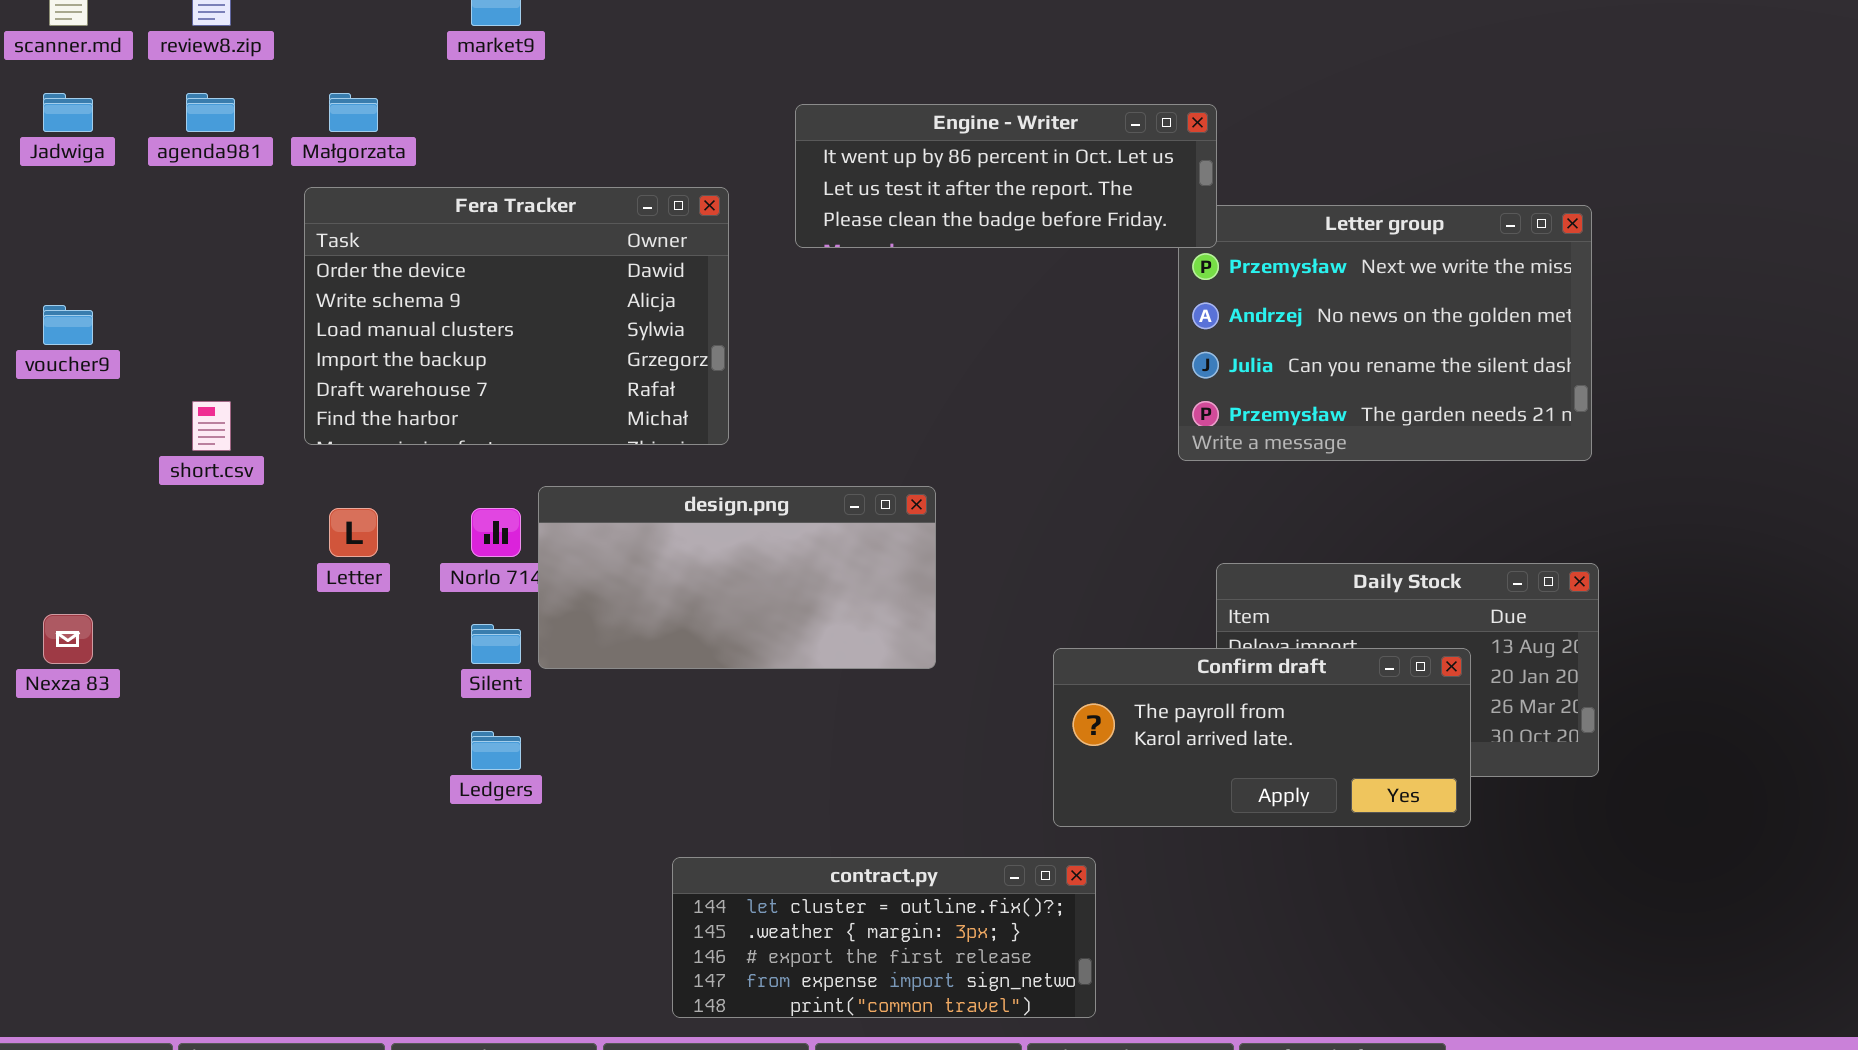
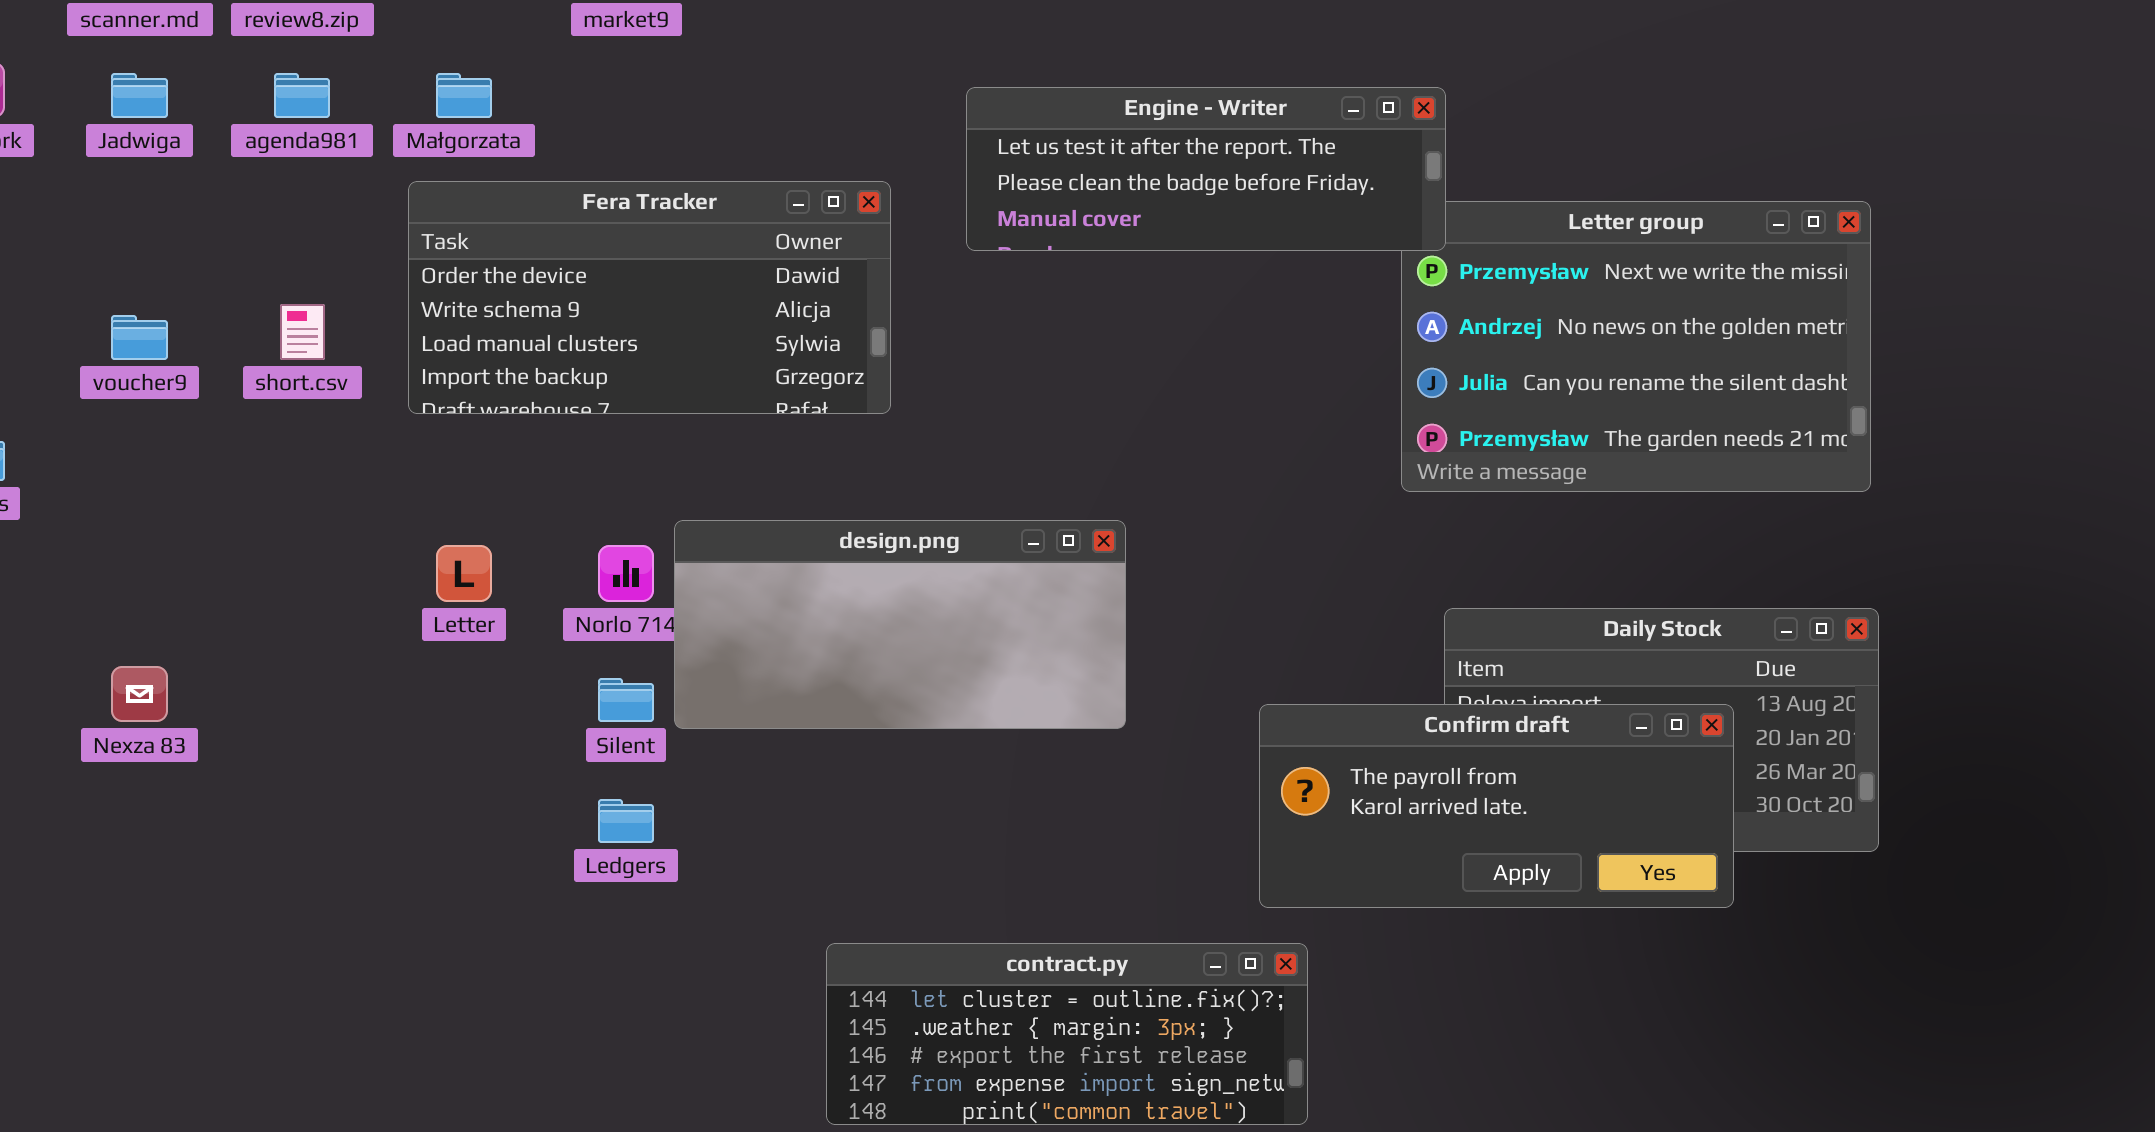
Engine - Writer: [795,104,1217,248] -> [966,87,1446,251], scrolled down 1 row
Fera Tracker: [304,187,729,445] -> [408,181,891,414], resized
short.csv: [192,401,231,451] -> [280,304,325,360], moved

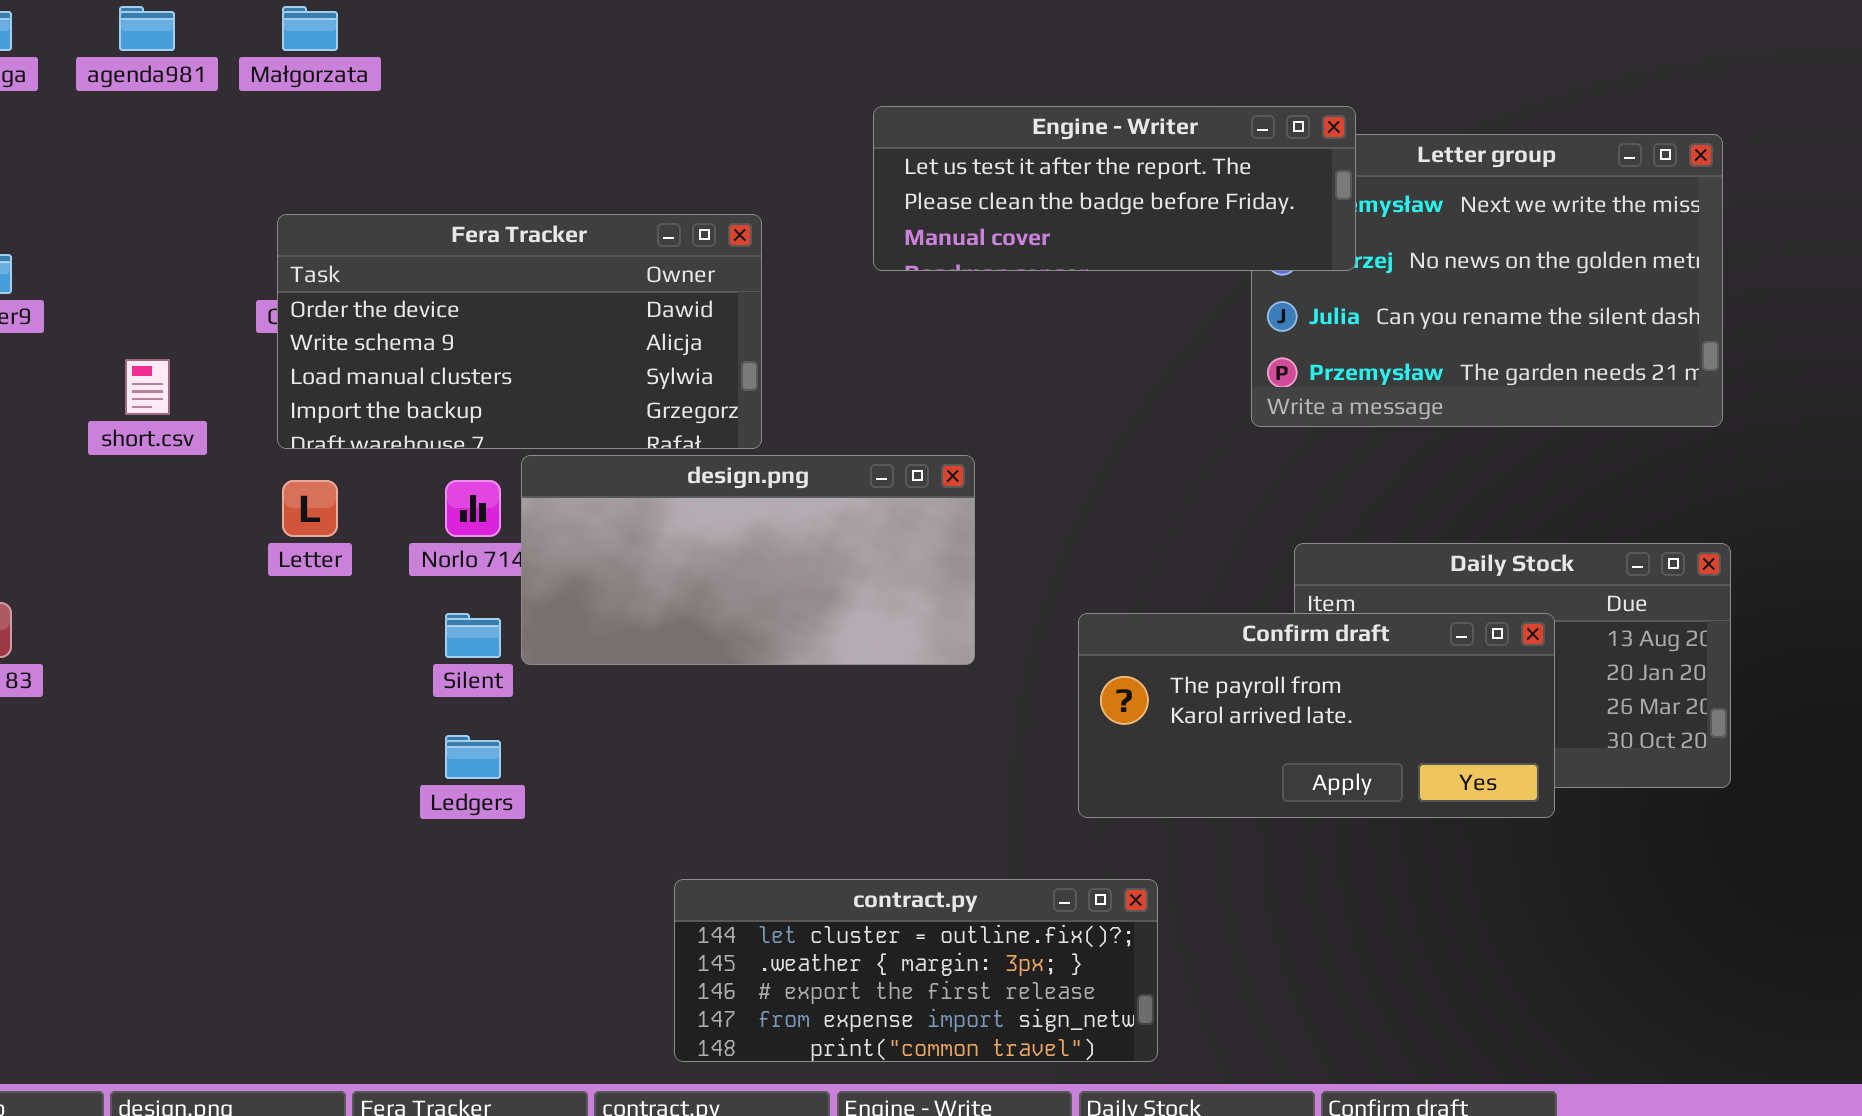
Engine - Writer: [966,87,1446,251] -> [873,106,1356,271], moved
Fera Tracker: [408,181,891,414] -> [277,214,762,449], moved
short.csv: [280,304,325,360] -> [125,359,170,415], moved
Confirm draft: [1259,704,1734,908] -> [1078,613,1555,818], moved

